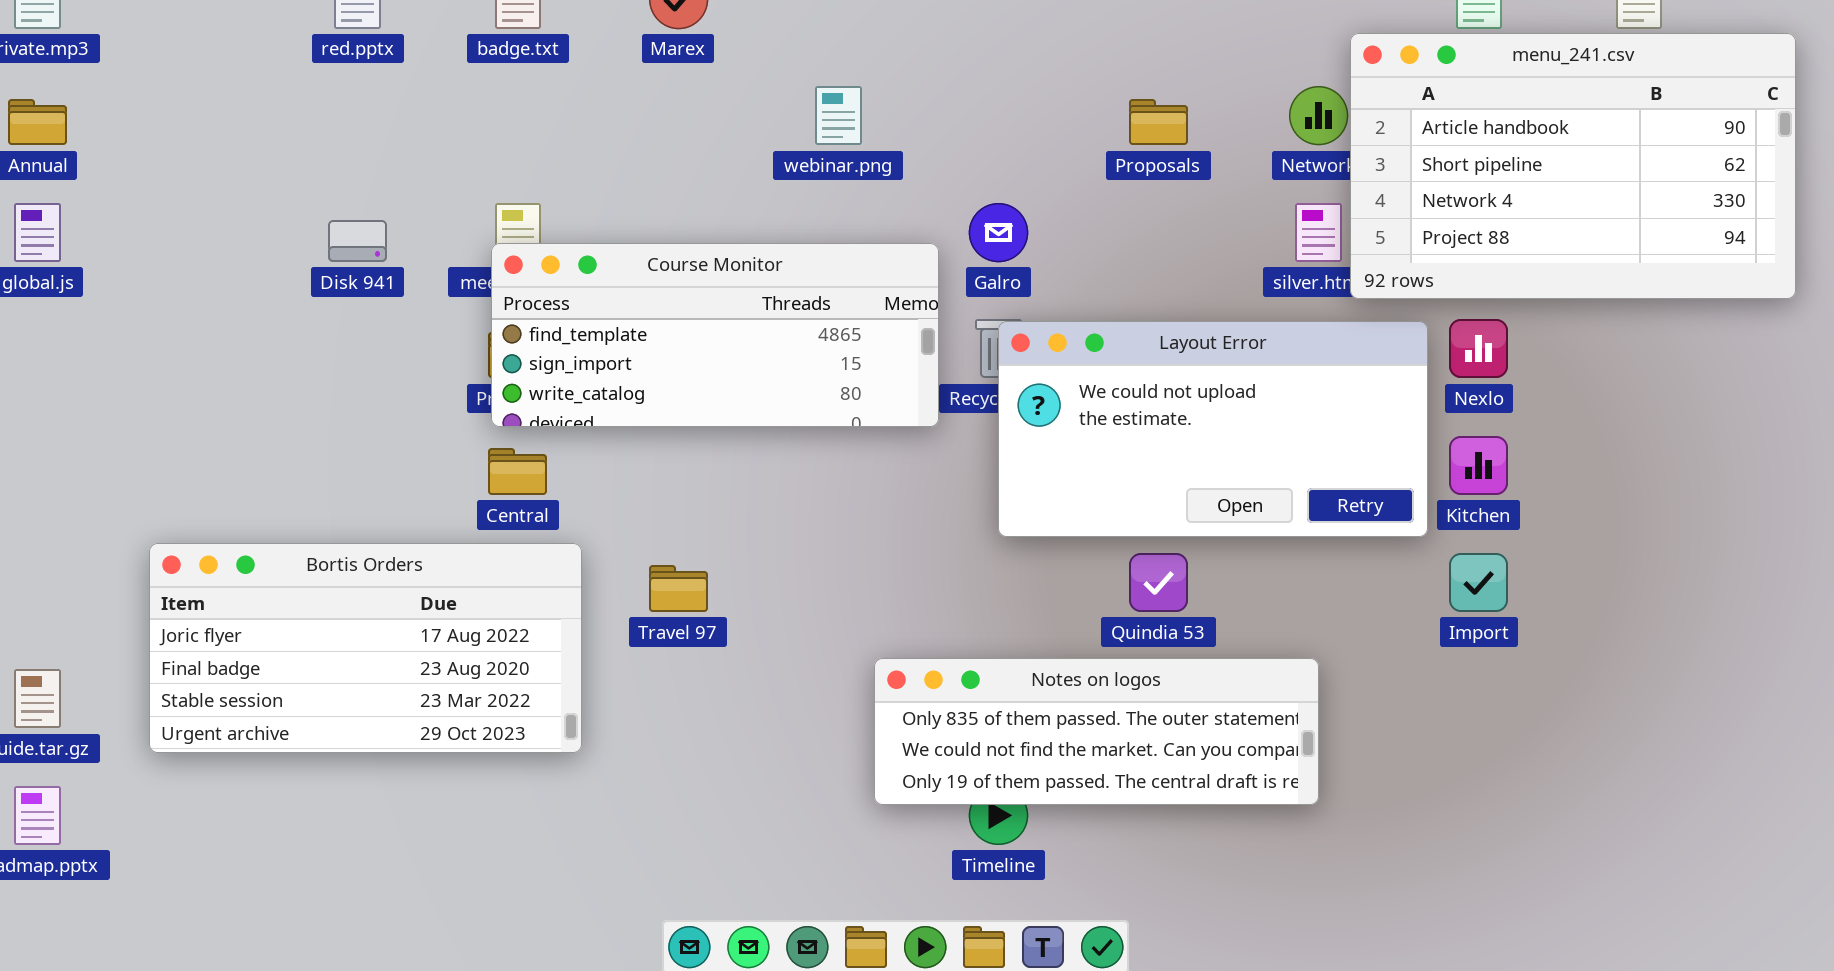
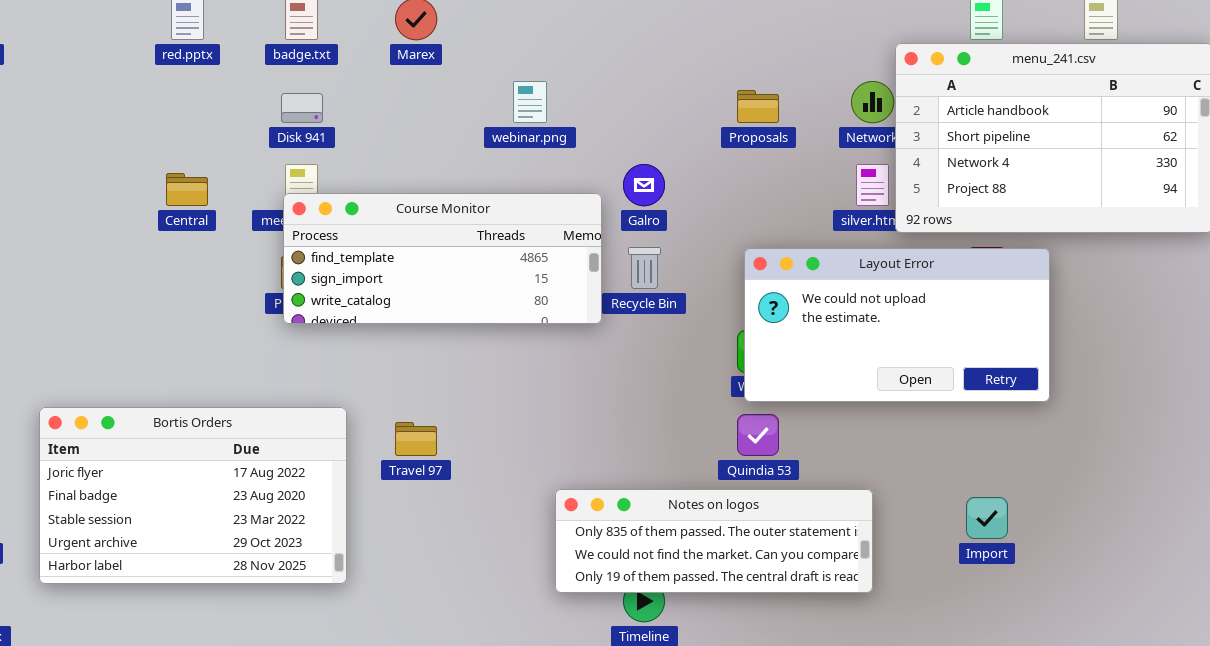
Disk 941: [328,220,387,262] -> [281,93,323,123], moved
Layout Error: [998,321,1428,537] -> [744,248,1050,402], moved
Central: [488,448,547,495] -> [166,173,208,206], moved
Bortis Orders: [149,543,582,753] -> [39,407,347,584], resized
Import: [1449,553,1508,612] -> [966,497,1008,539], moved

